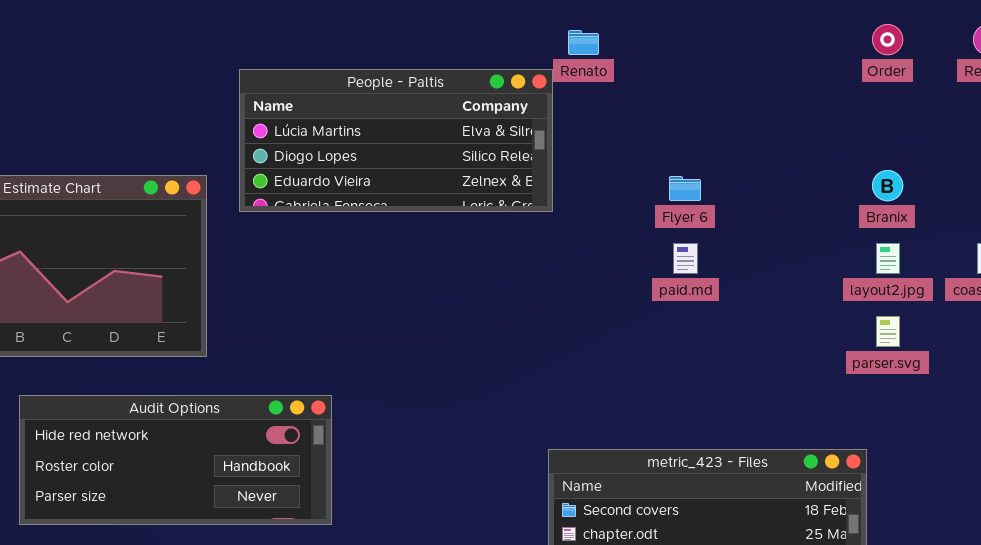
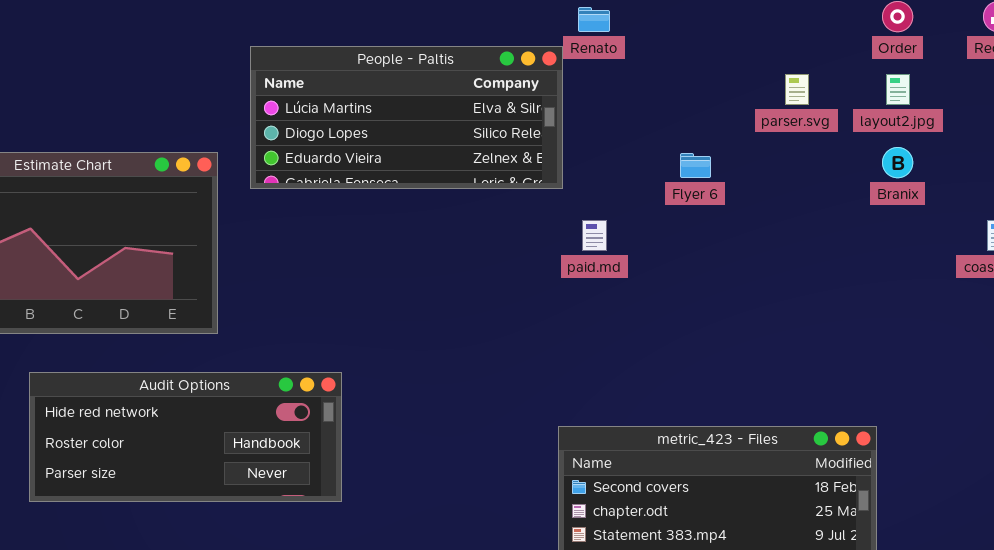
paid.md: [673,243,698,274] -> [582,220,607,251], moved
layout2.jpg: [876,243,900,274] -> [886,74,910,105], moved
parser.svg: [876,316,900,347] -> [785,74,809,105], moved

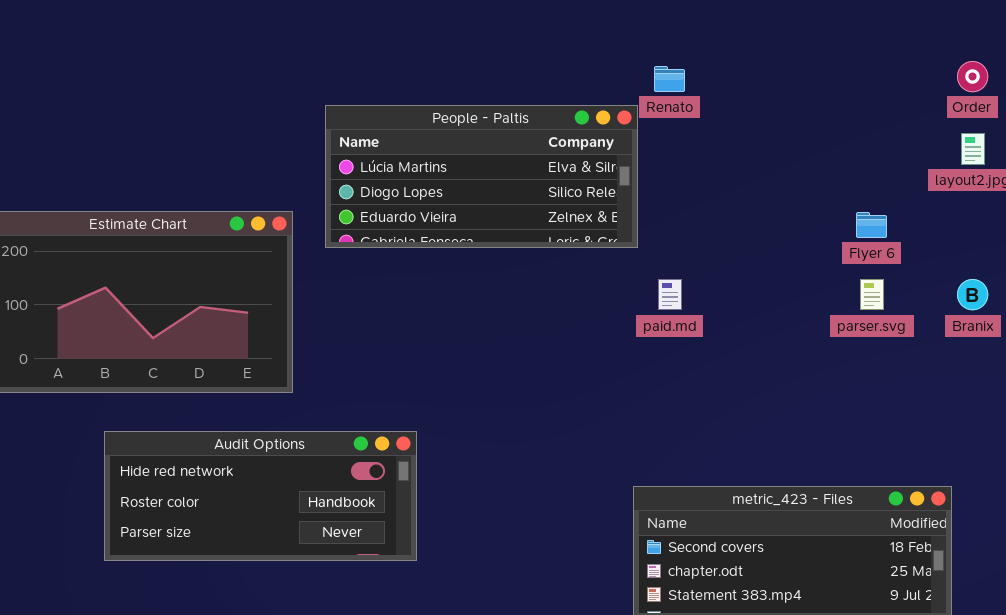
parser.svg: [785,74,809,105] -> [860,279,884,310], moved
Branix: [882,147,913,178] -> [957,279,988,310], moved
Flyer 6: [680,153,711,178] -> [856,212,887,238], moved

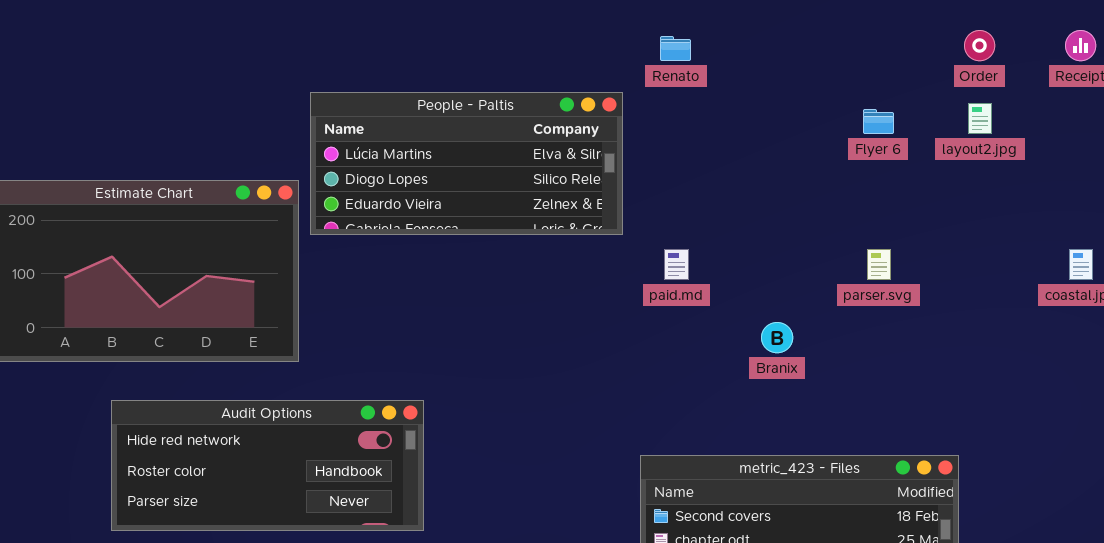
People - Paltis: [325,105,638,248] -> [310,92,623,235], moved
Flyer 6: [856,212,887,238] -> [863,109,894,134], moved
Branix: [957,279,988,310] -> [761,322,793,353], moved

